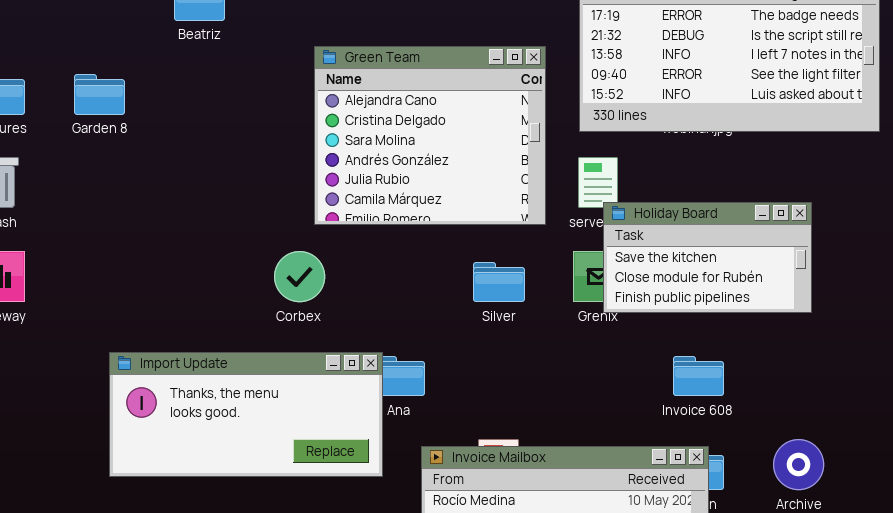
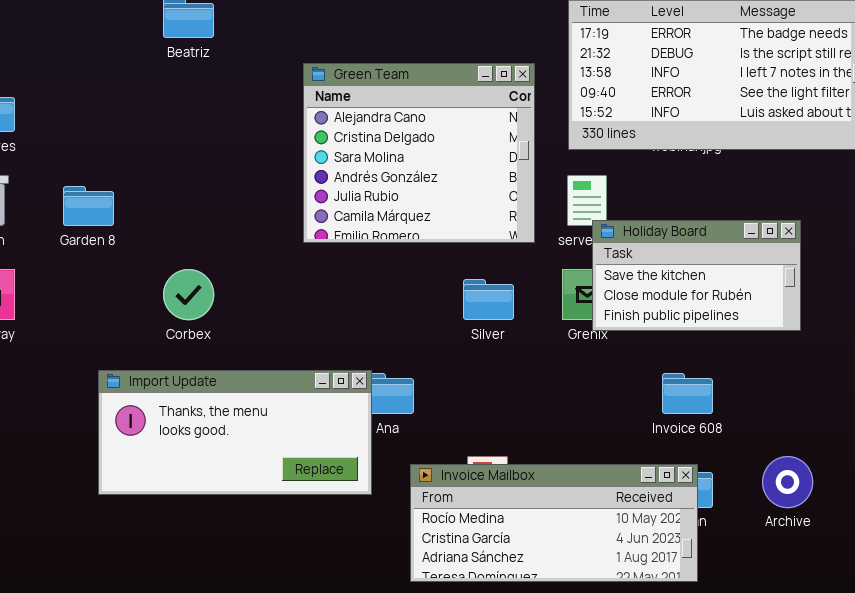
Garden 8: [74,74,125,115] -> [63,186,114,226], moved
Corbex: [274,251,325,302] -> [163,269,214,320], moved

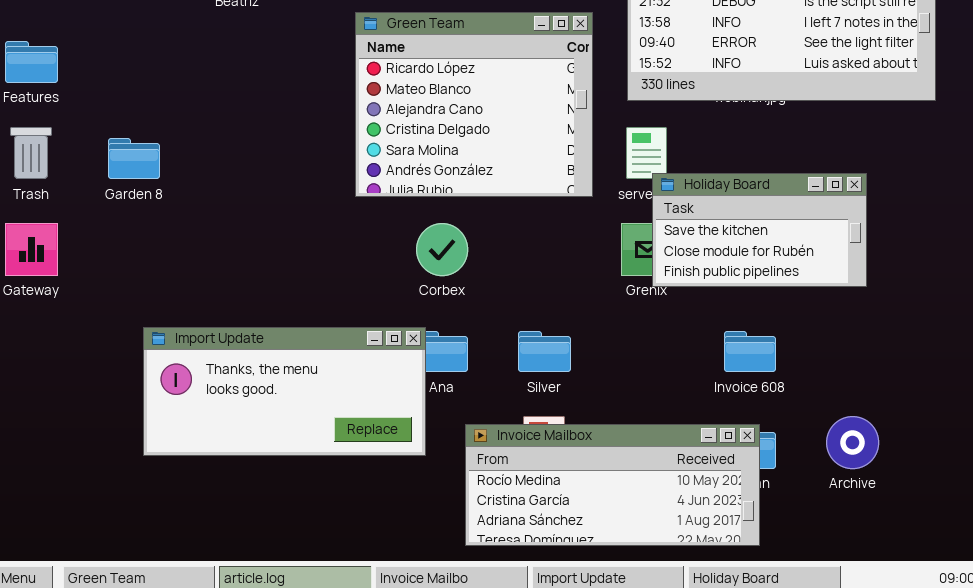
Green Team: [303,63,535,243] -> [355,12,593,197], scrolled up 2 rows
Corbex: [163,269,214,320] -> [416,223,468,276], moved
Silver: [463,279,514,320] -> [518,331,571,372], moved

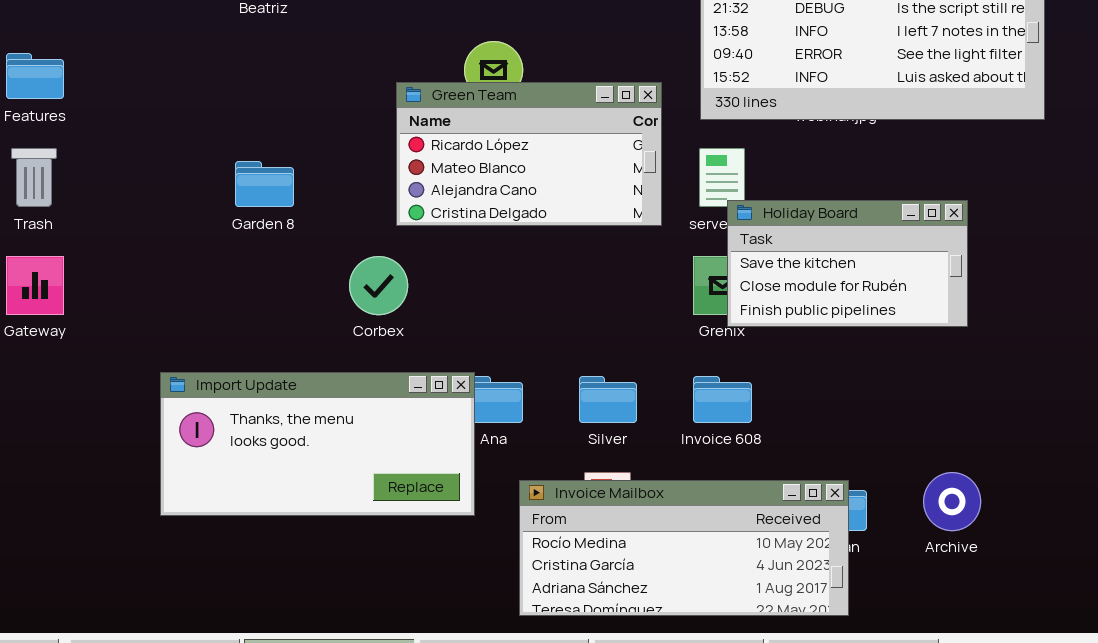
Green Team: [355,12,593,197] -> [396,82,662,226], resized
Garden 8: [108,138,160,179] -> [235,161,294,207], moved
Corbex: [416,223,468,276] -> [349,256,408,315], moved
Invoice 608: [724,331,776,372] -> [693,376,752,423], moved

